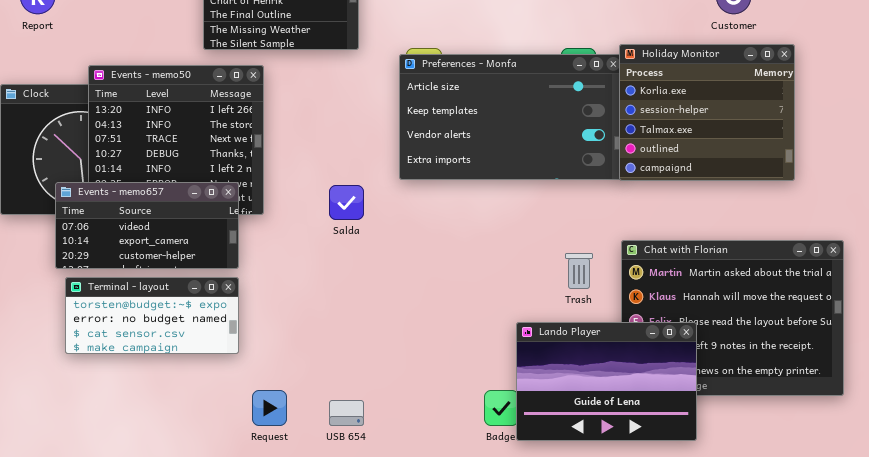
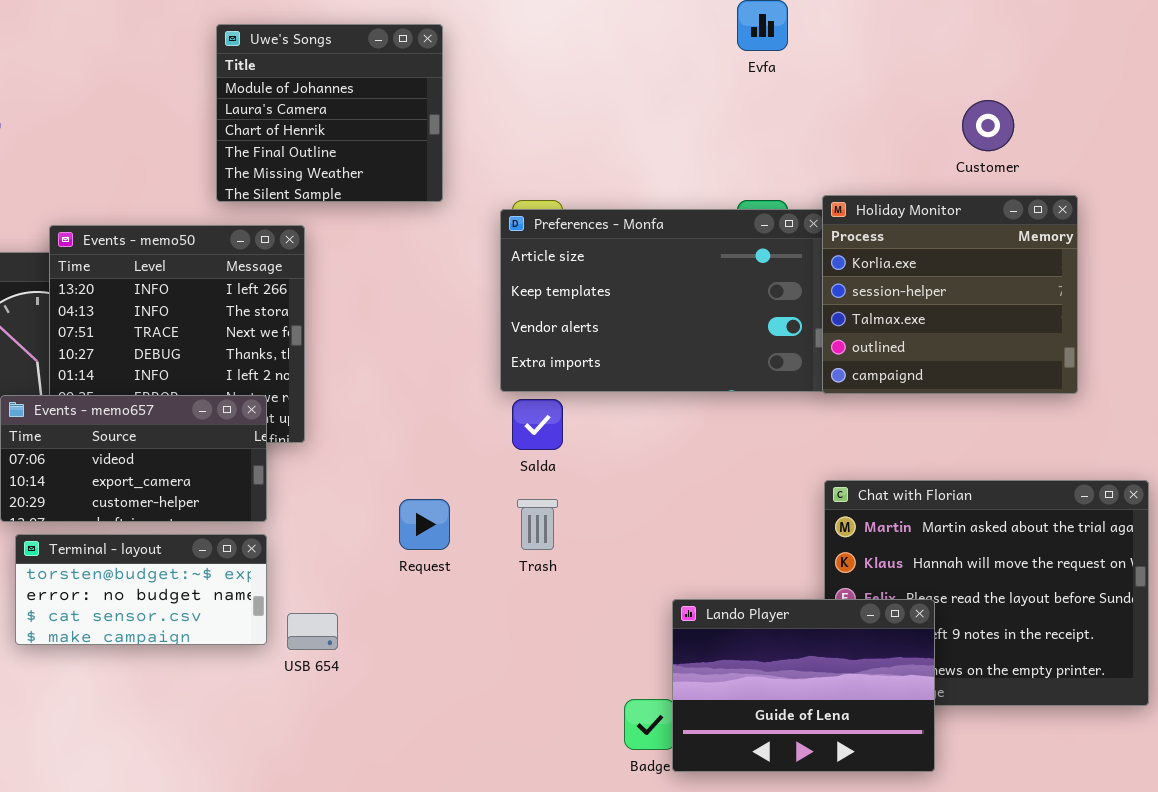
Salda: [329,185,364,220] -> [512,399,563,450], moved
Trash: [565,253,593,289] -> [517,499,558,550], moved
Request: [252,390,287,426] -> [399,499,450,550], moved
USB 654: [329,400,364,426] -> [287,613,338,650], moved

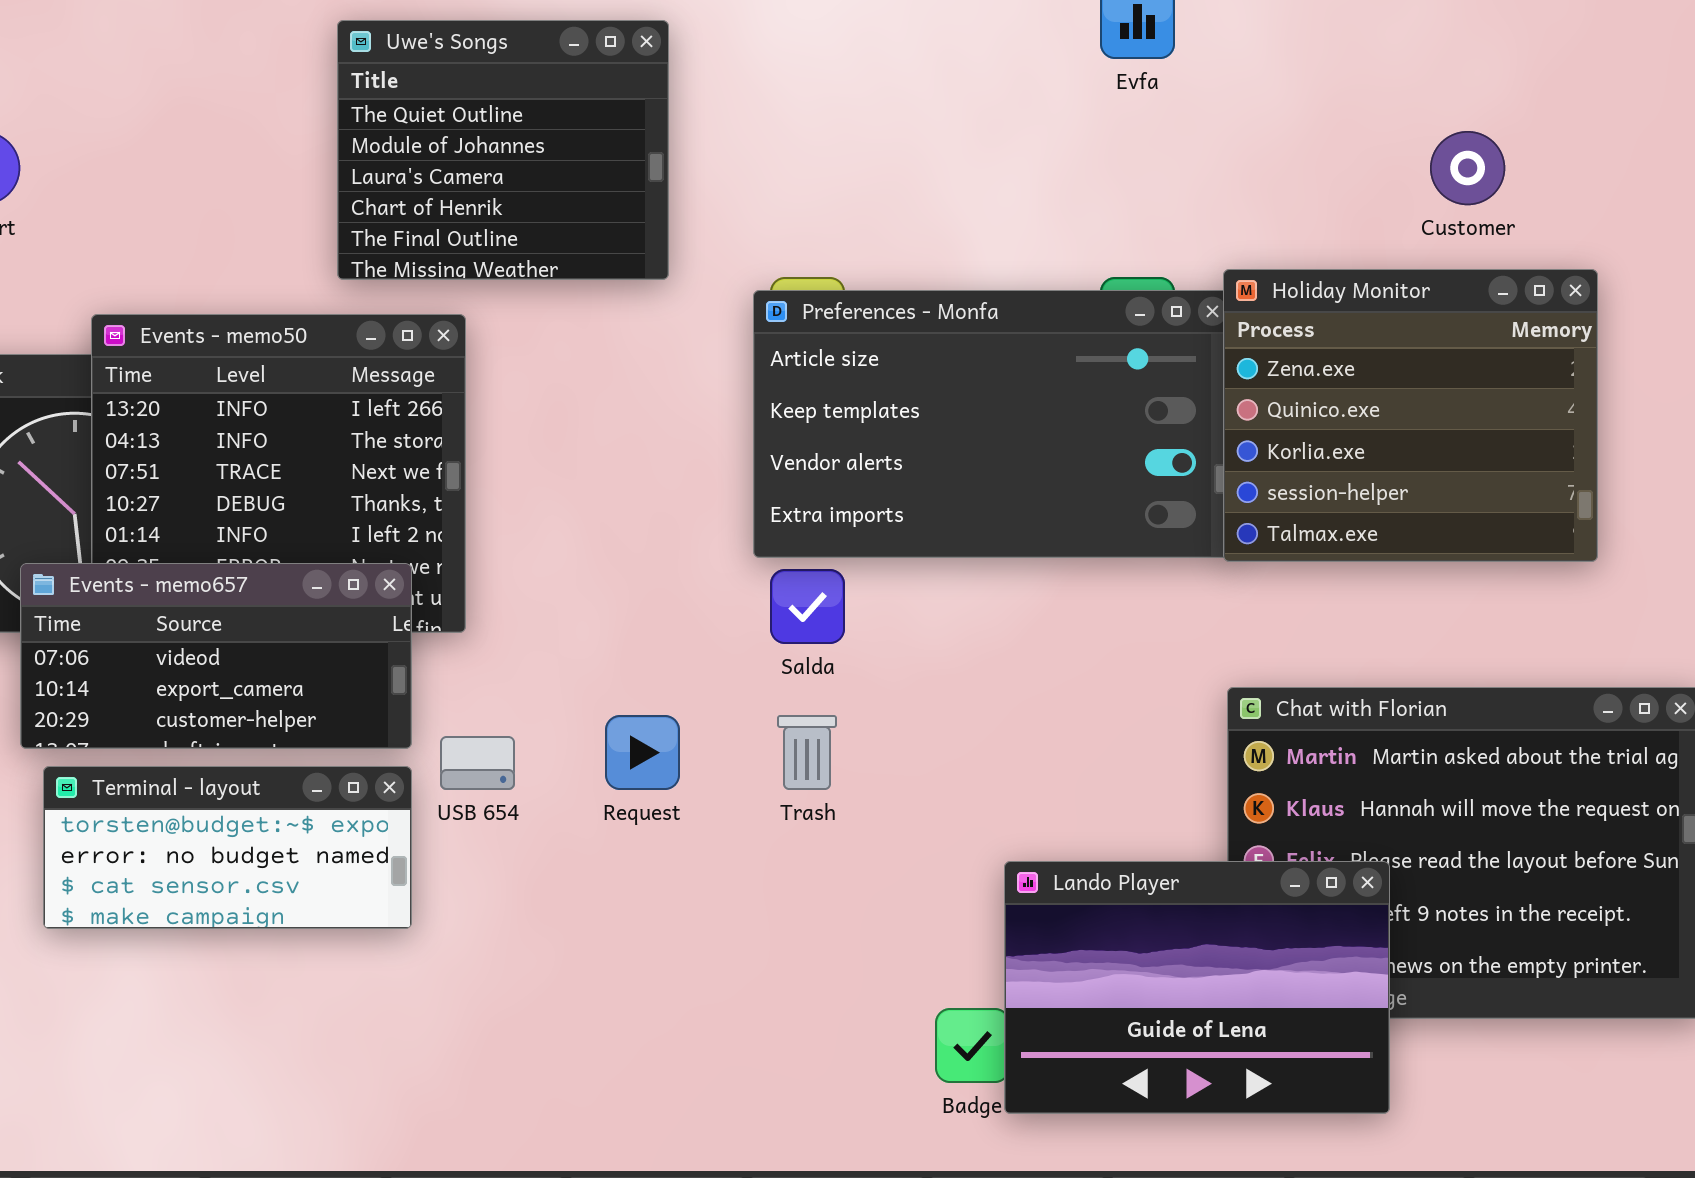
Uwe's Songs: [216,24,443,202] -> [337,20,669,280], scrolled up 1 row
Holiday Monitor: [822,195,1078,394] -> [1223,269,1598,562], scrolled up 2 rows
USB 654: [287,613,338,650] -> [440,736,515,790], moved

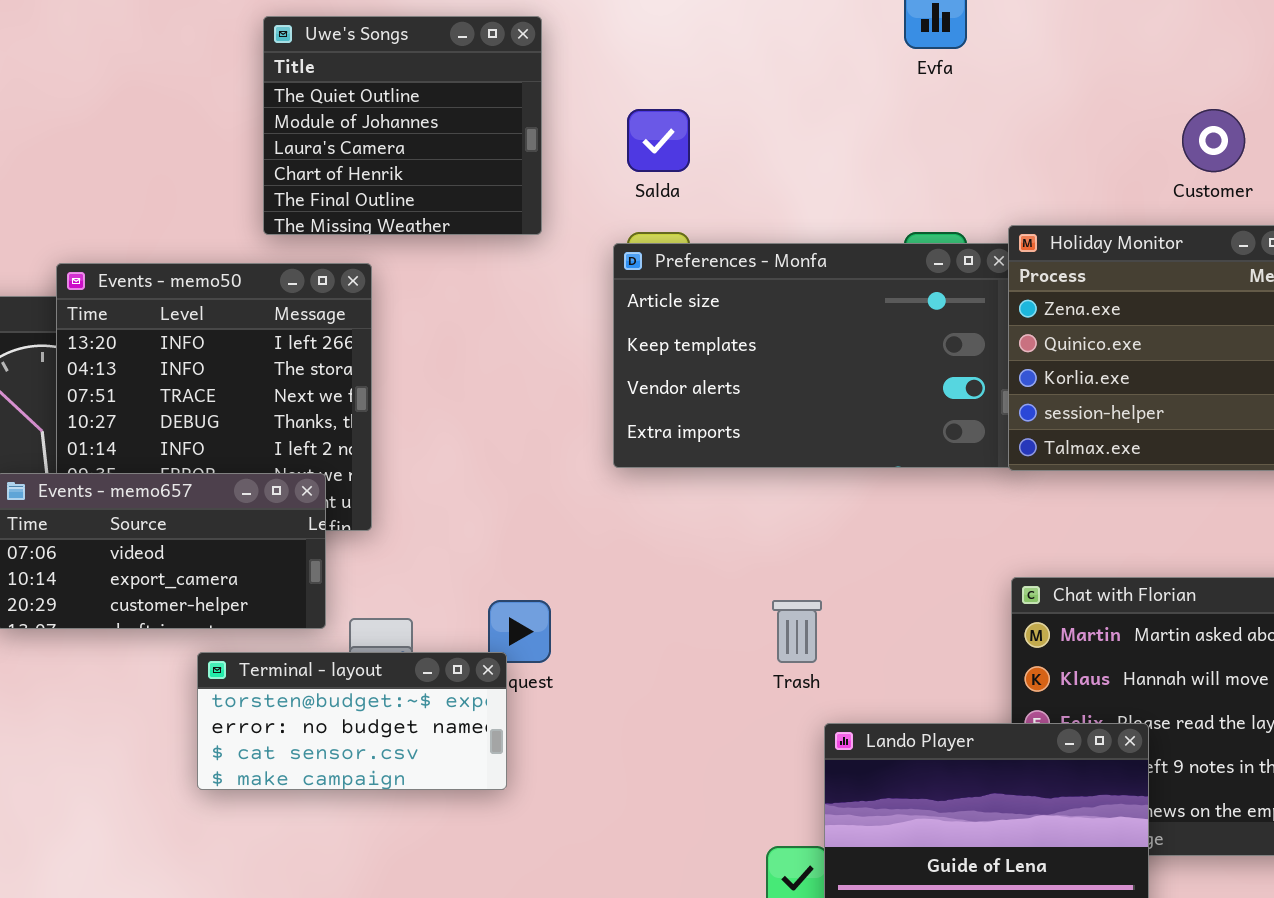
Salda: [770,569,845,644] -> [627,109,690,172], moved
Trash: [777,715,837,790] -> [772,600,822,663], moved
Terminal - layout: [43,766,412,929] -> [197,652,507,790], moved

